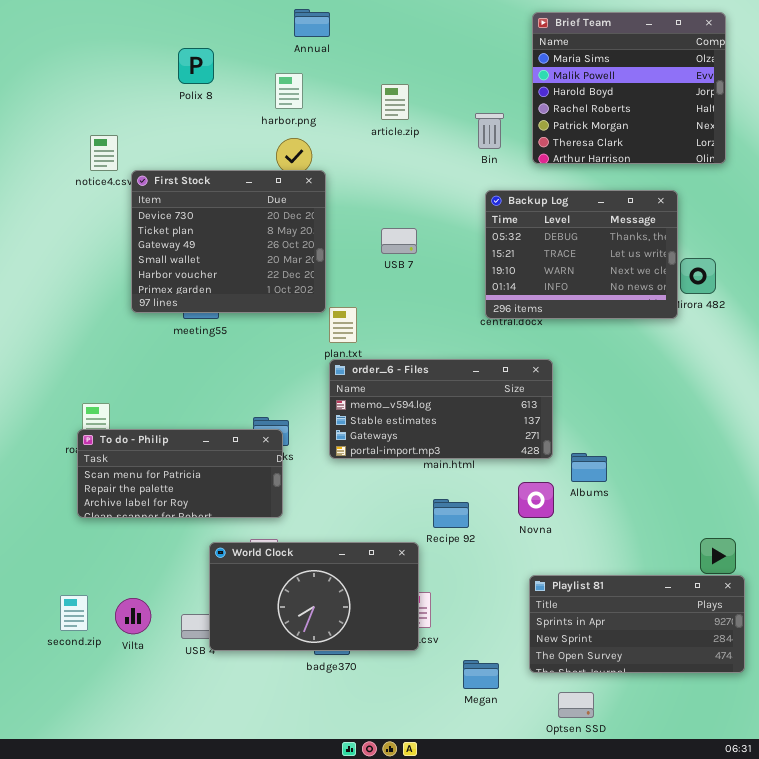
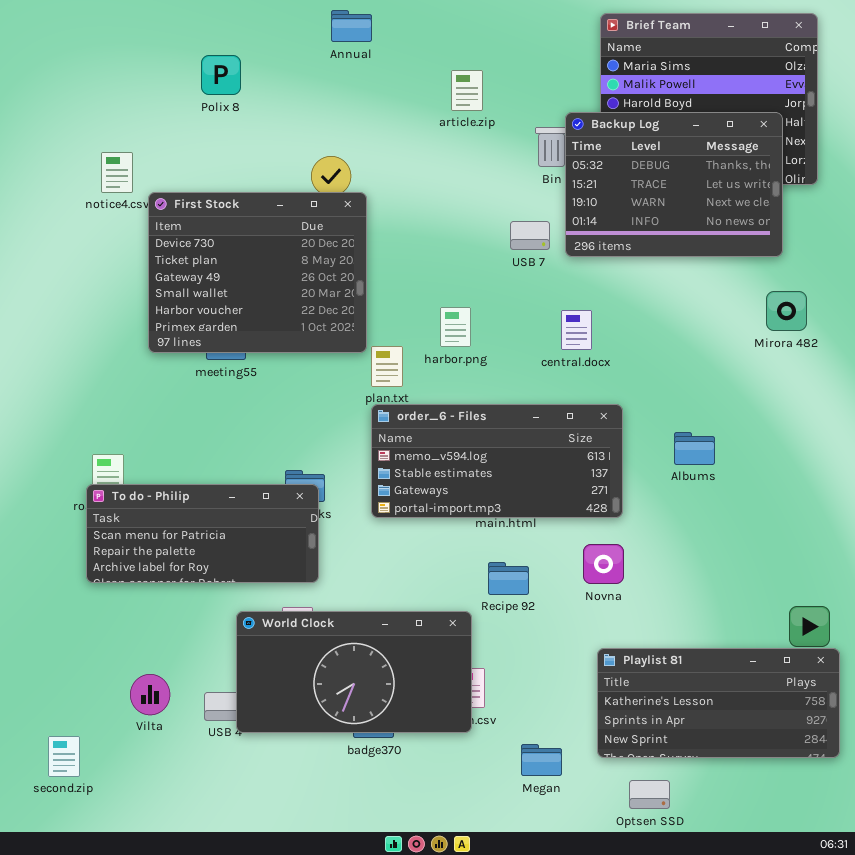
harbor.png: [275,73,303,109] -> [440,307,471,347], moved
article.zip: [381,84,409,120] -> [451,70,483,111], moved
Backup Log: [485,190,678,319] -> [565,112,783,257], moved
USB 7: [381,228,417,254] -> [510,221,550,250], moved
Albums: [571,453,607,482] -> [674,432,715,465], moved
Playlist 81: [529,575,745,673] -> [597,648,840,758], scrolled up 1 row
second.zip: [60,595,88,631] -> [48,736,80,777], moved

